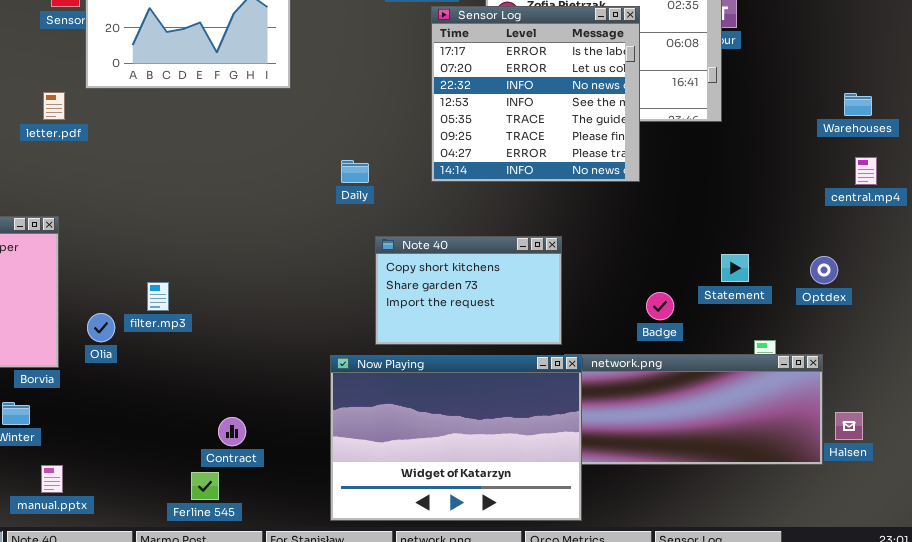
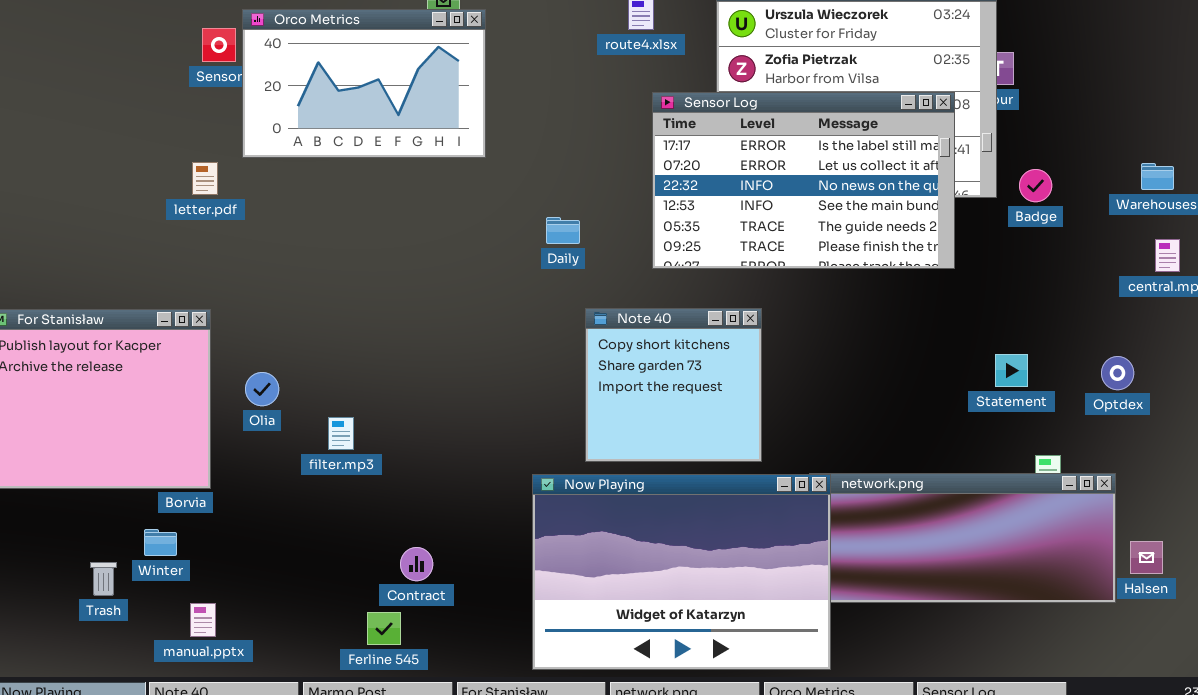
Sensor Log: [431,6,640,182] -> [652,92,955,269], resized
Daily: [341,160,369,183] -> [546,217,580,244], moved
Note 40: [375,236,562,345] -> [585,308,762,462], resized
filter.mp3: [147,282,169,311] -> [328,417,354,450], moved
Badge: [646,292,674,320] -> [1019,169,1052,202], moved
Olia: [87,313,115,342] -> [245,372,279,406], moved

